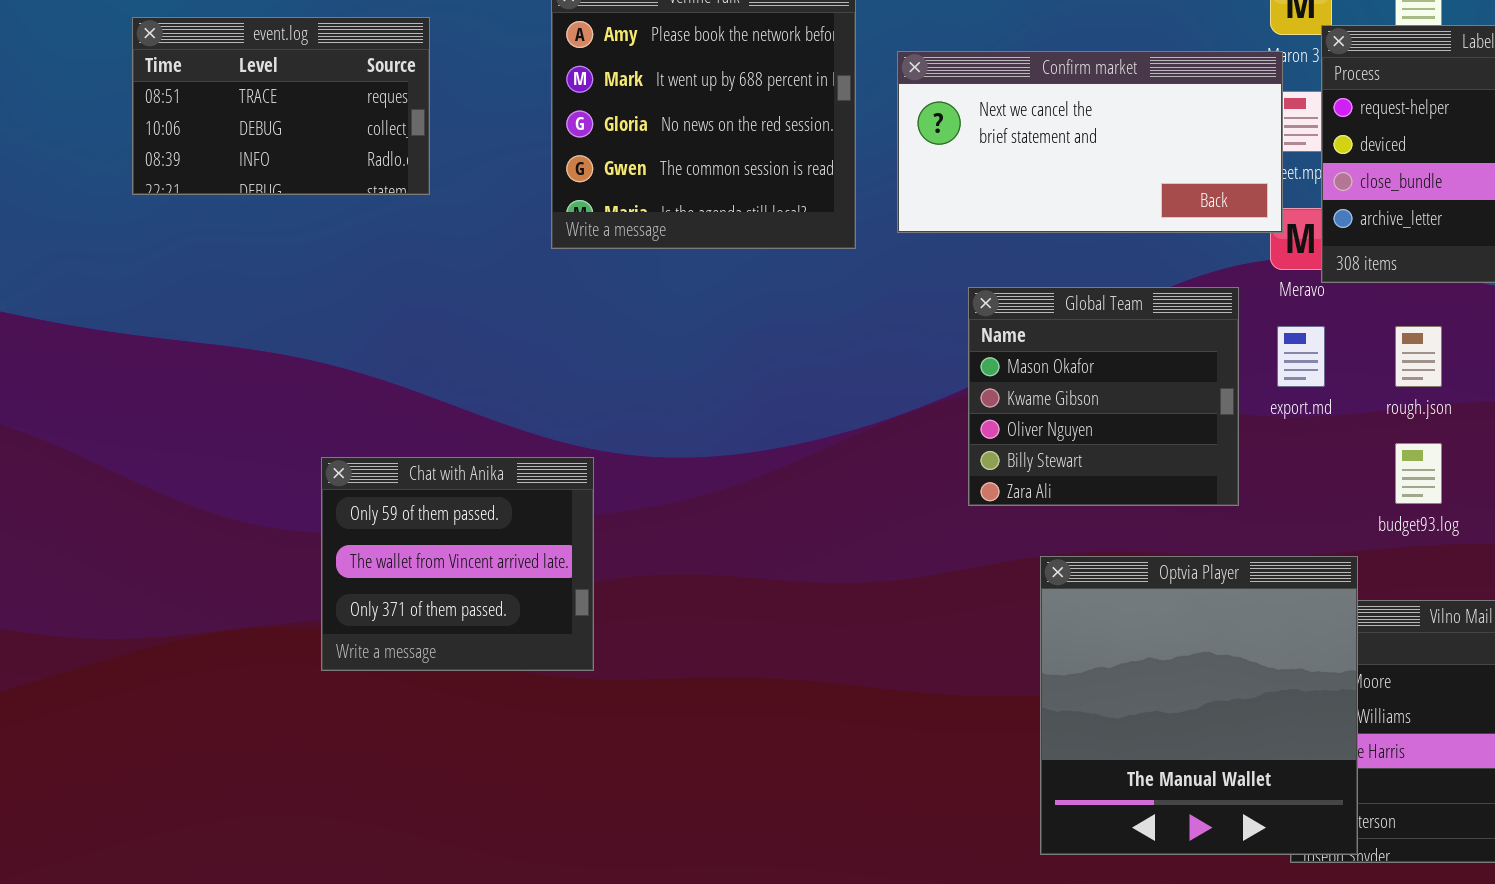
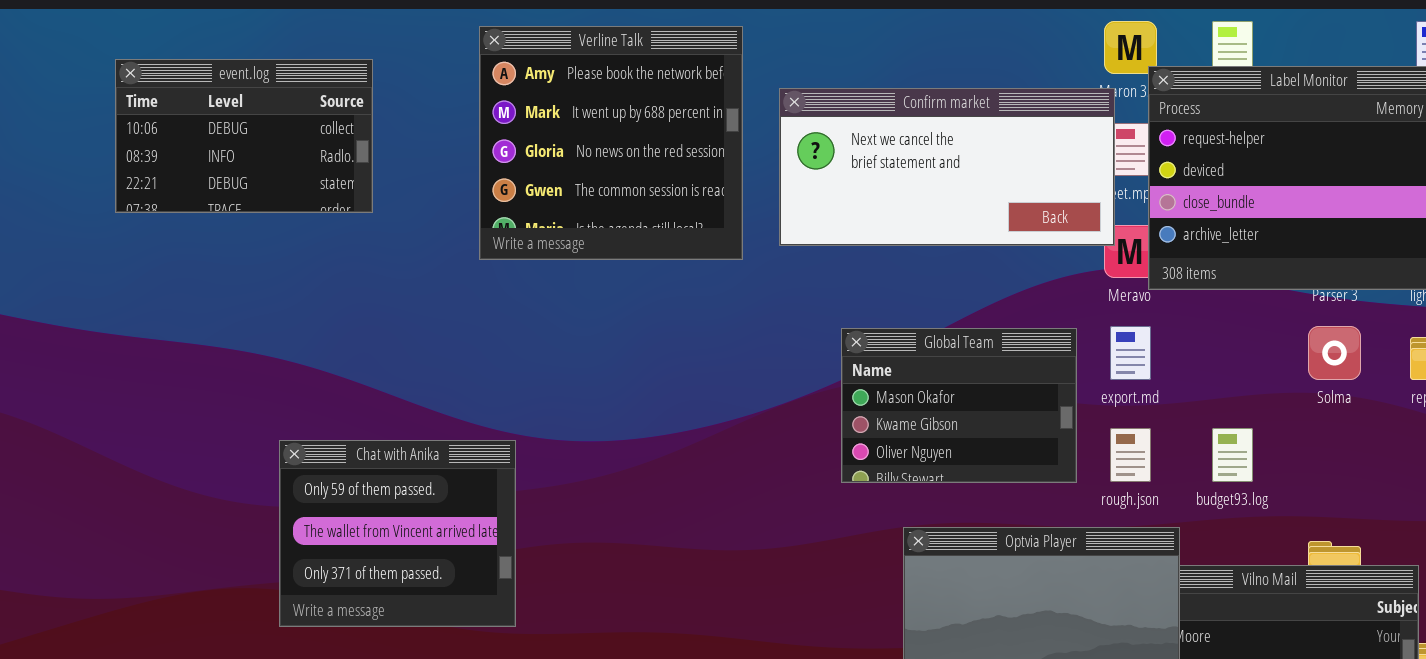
event.log: [132,17,430,195] -> [115,59,373,213], scrolled down 1 row
Global Team: [968,287,1239,506] -> [841,328,1077,483], resized
rough.json: [1395,326,1442,387] -> [1110,428,1151,482], moved

